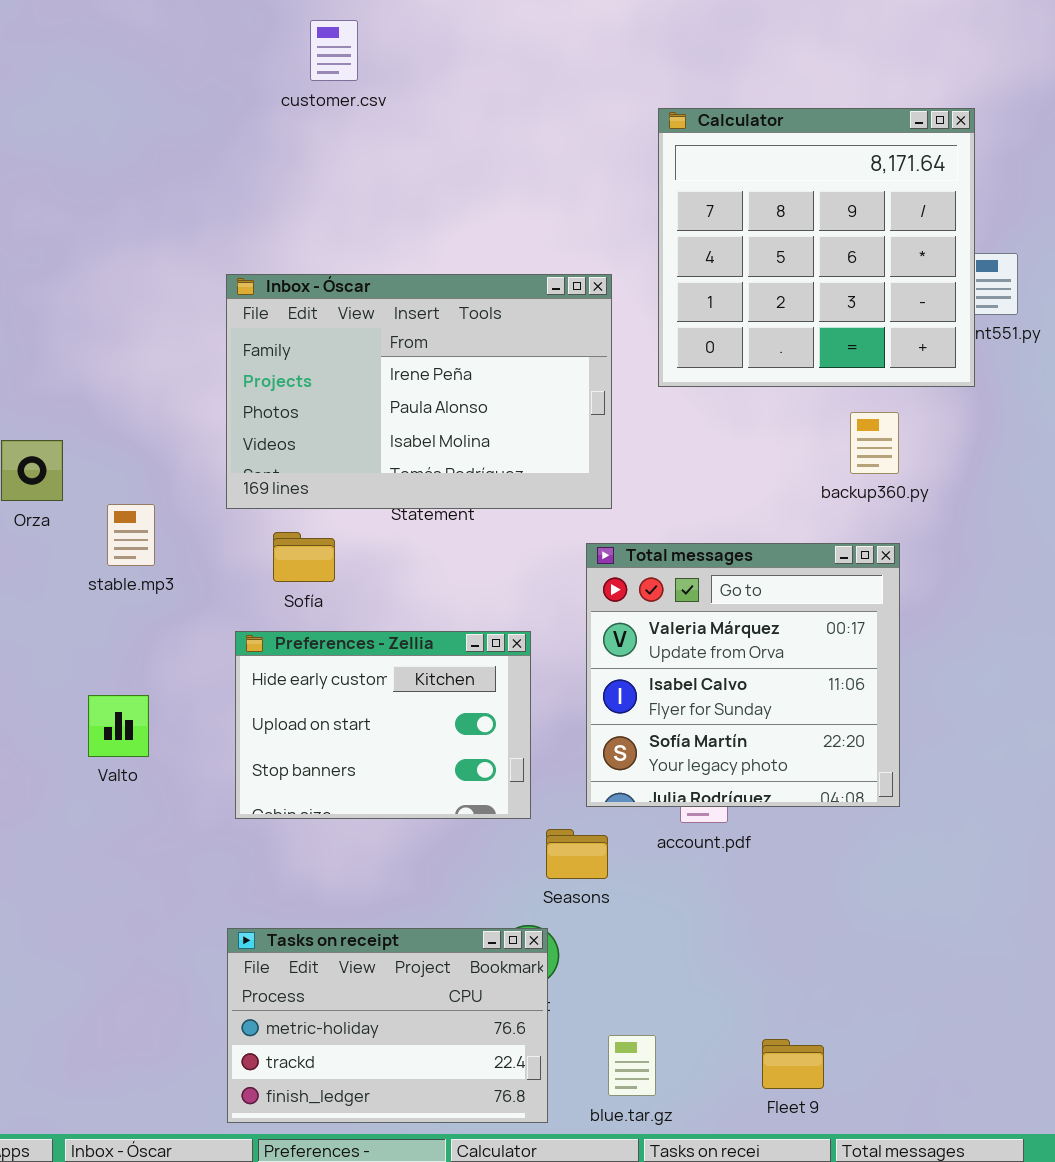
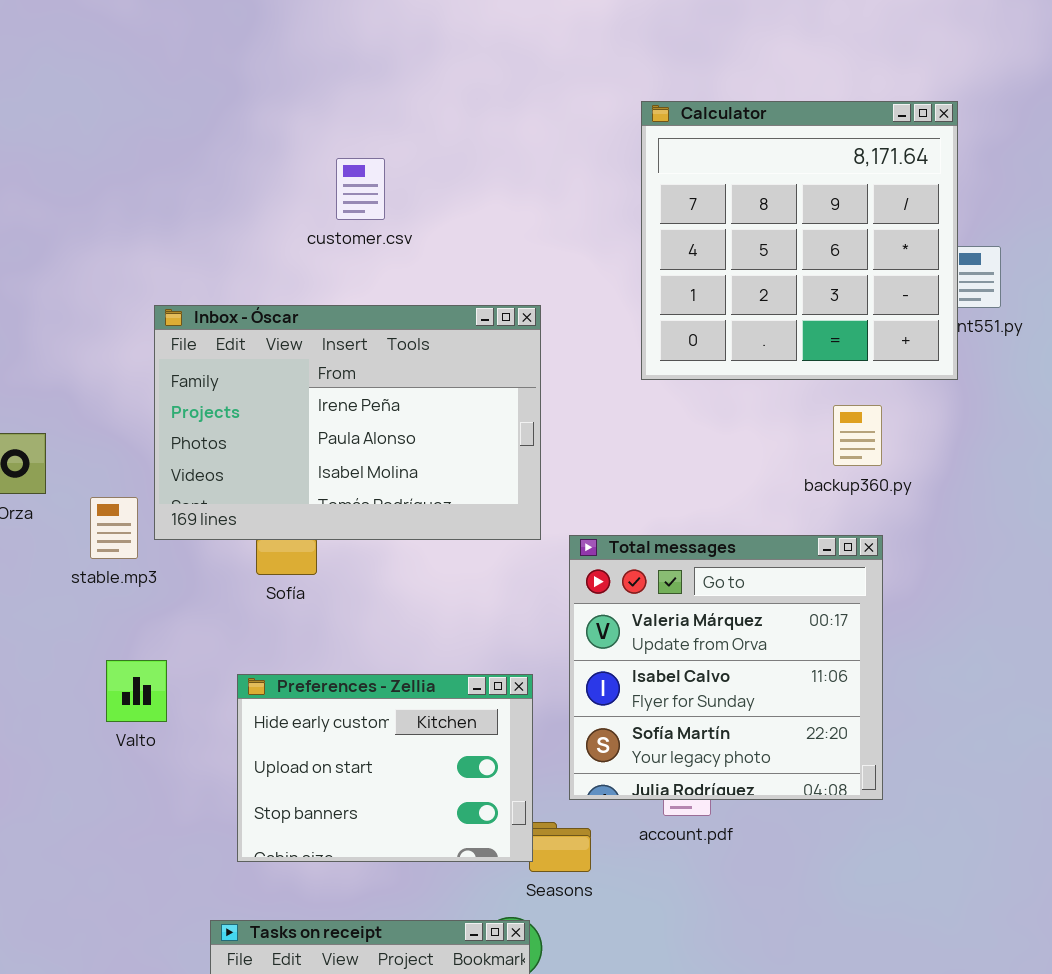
customer.csv: [310,20,358,81] -> [336,158,385,220], moved
Inbox - Óscar: [226,274,612,509] -> [154,305,541,540], moved
Preferences - Zellia: [235,631,531,819] -> [237,674,533,862], moved
Valto: [88,695,149,757] -> [106,660,167,722], moved

